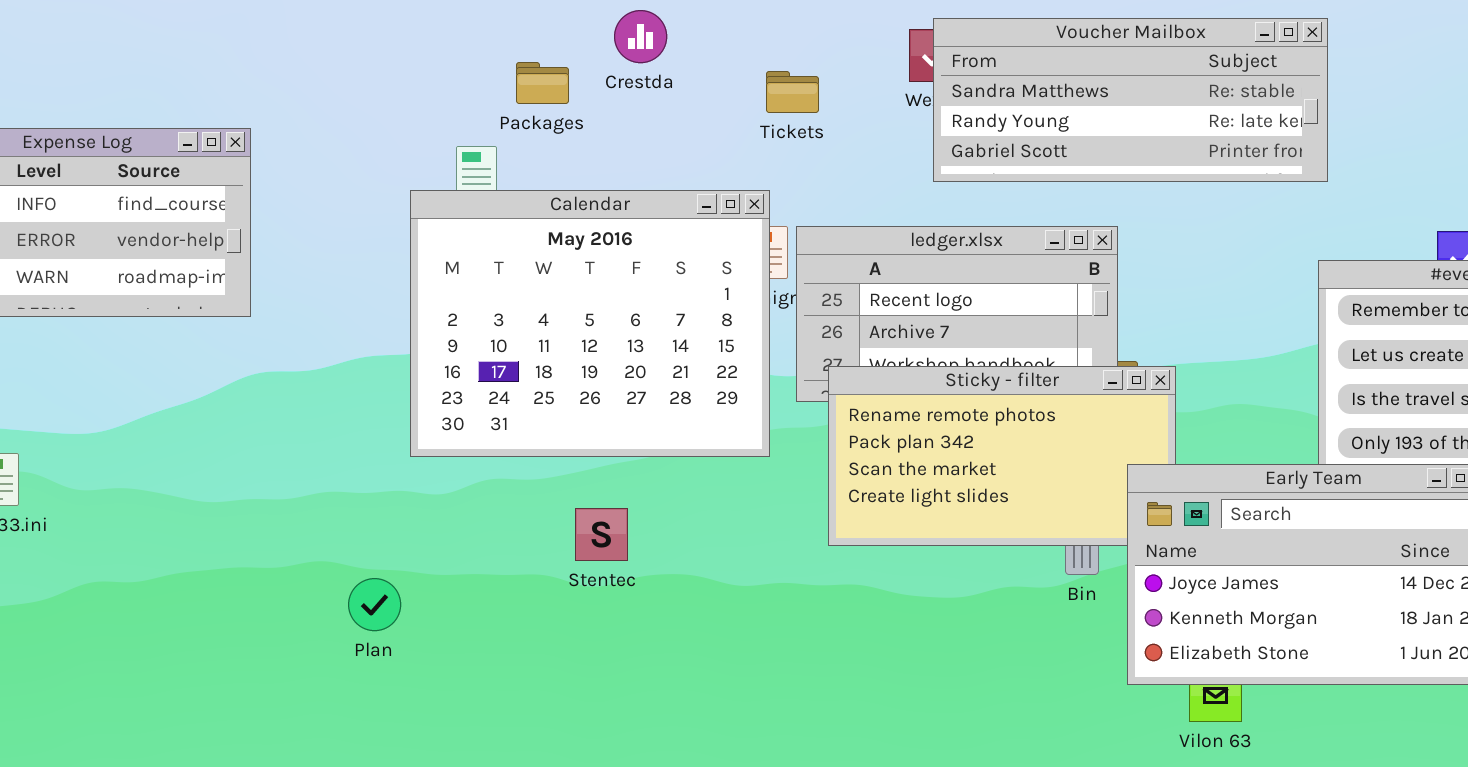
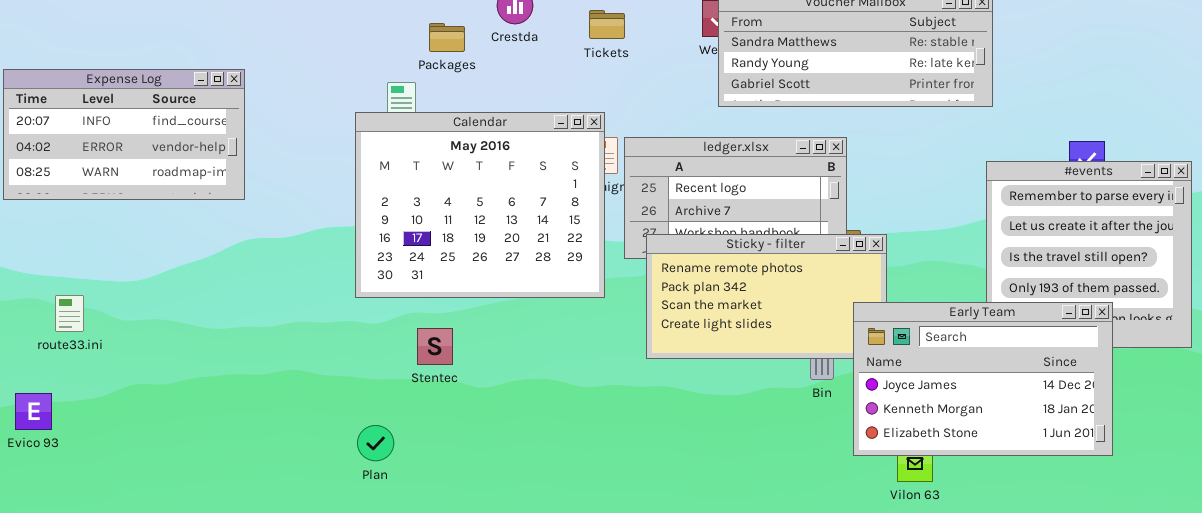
Tickets: [766,71,819,113] -> [589,10,625,39], moved
Stentec: [575,508,628,561] -> [417,328,453,365], moved
Plan: [348,578,401,631] -> [357,425,394,461], moved

